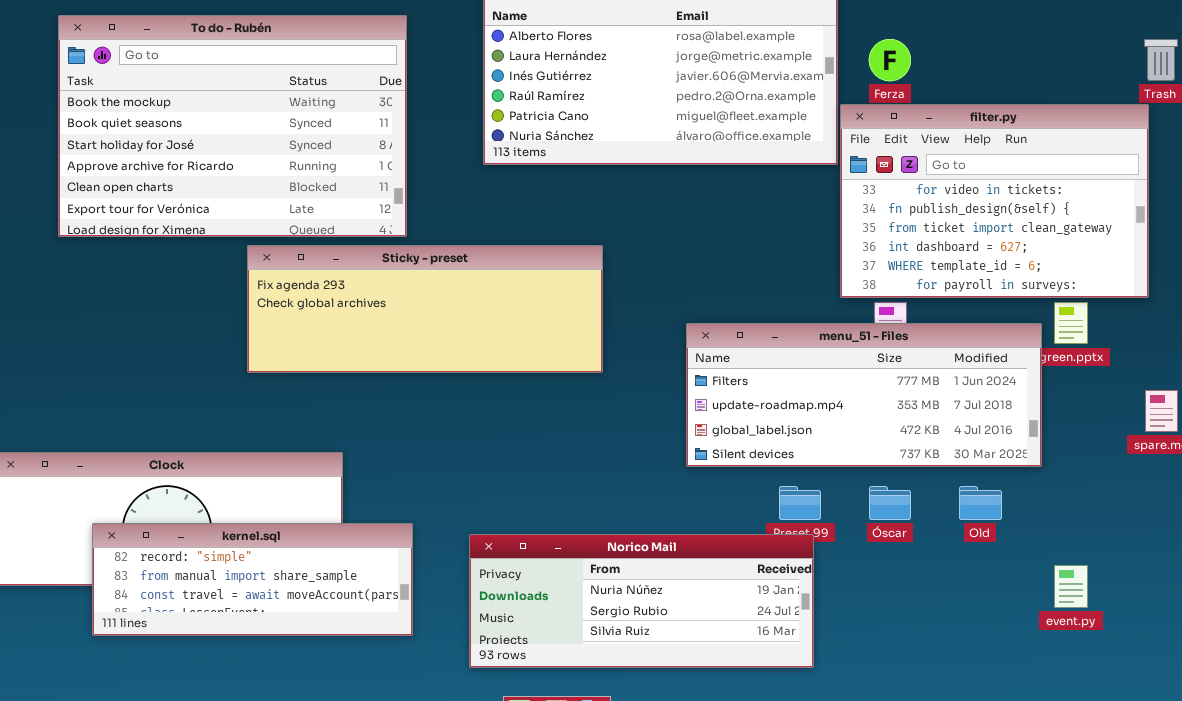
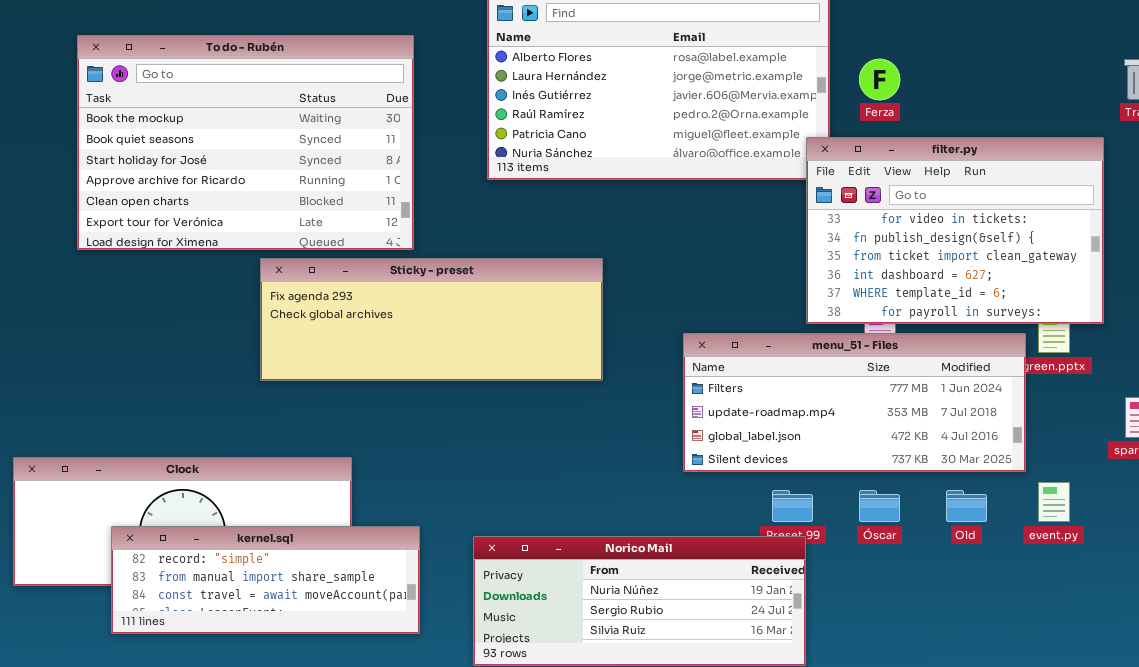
filter.py: [840,104,1149,298] -> [806,137,1104,324], moved
event.py: [1054,565,1088,608] -> [1038,482,1070,522], moved

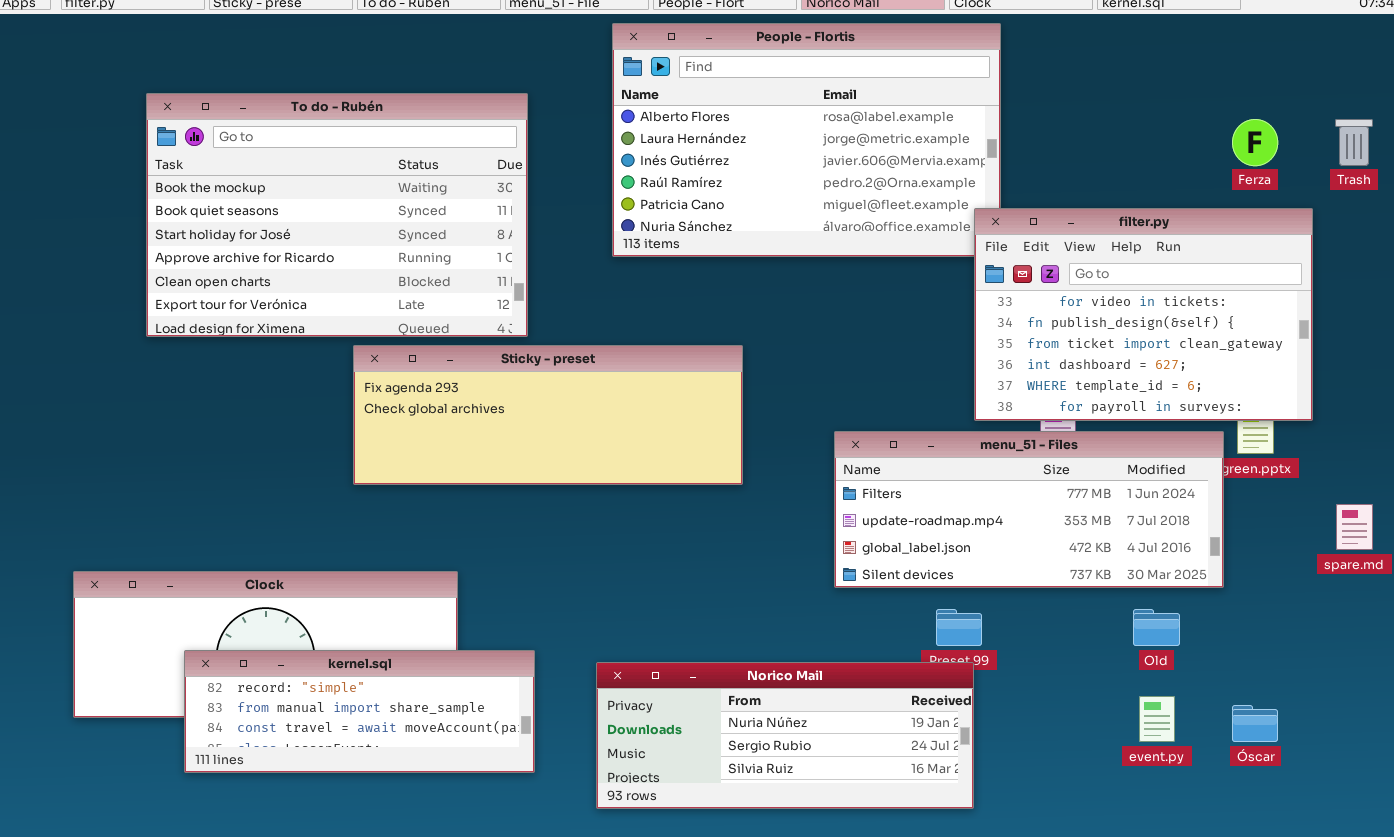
Ferza: [859,59,900,100] -> [1232,119,1278,166], moved
event.py: [1038,482,1070,522] -> [1139,696,1175,742], moved
Óscar: [859,490,900,522] -> [1232,705,1278,742], moved

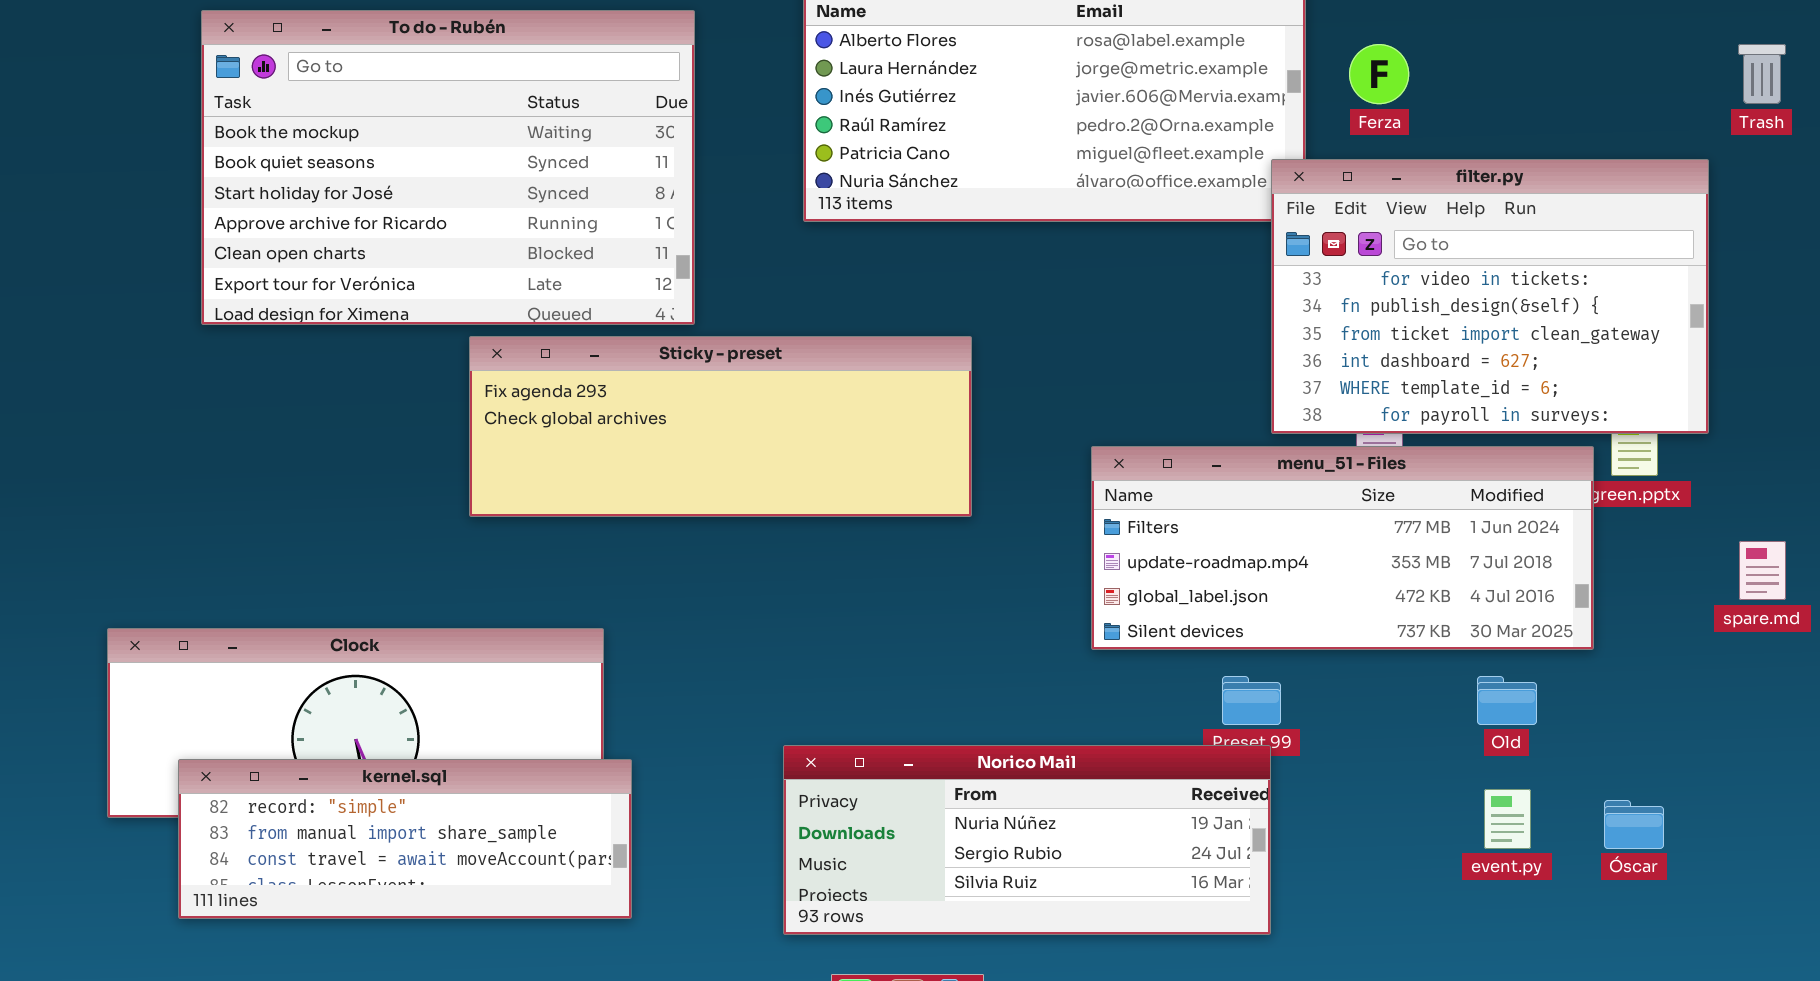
Ferza: [1232,119,1278,166] -> [1349,44,1409,104], moved
kernel.sql: [184,650,535,773] -> [178,759,632,919], moved

